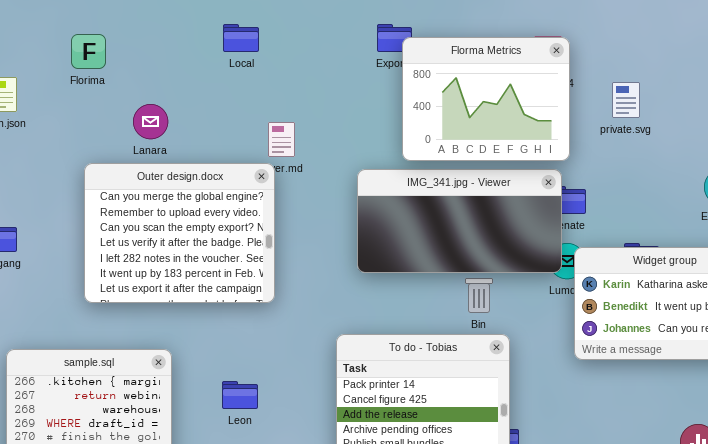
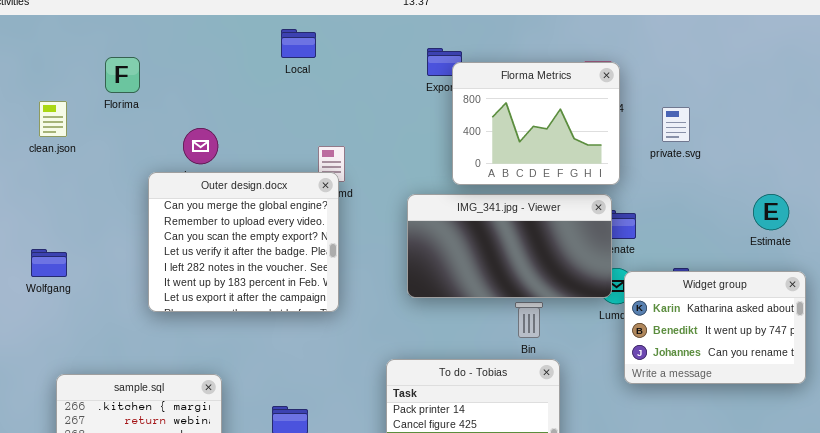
Local: [223,24,259,52] -> [281,29,316,58], moved
Florima: [71,34,106,69] -> [105,57,140,93], moved
Outer design.docx: [84,163,275,303] -> [148,172,339,312], moved

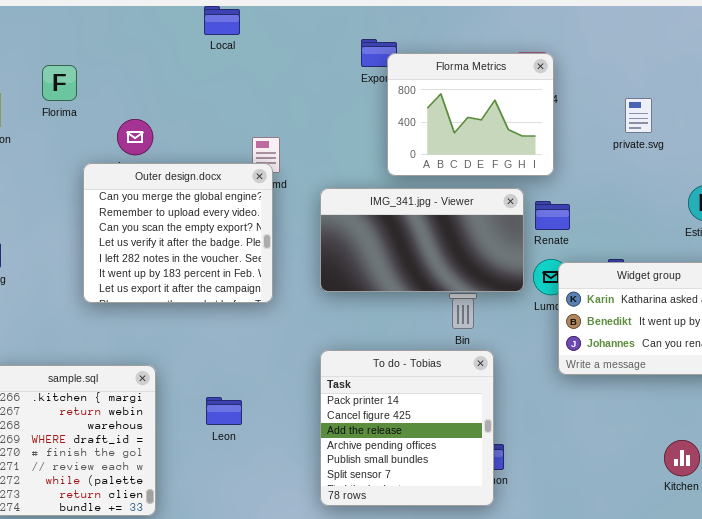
Local: [281,29,316,58] -> [204,6,240,35], moved
Florima: [105,57,140,93] -> [42,65,77,101], moved
private.svg: [662,107,690,142] -> [625,98,652,133], moved
IMG_341.jpg - Viewer: [407,194,612,298] -> [320,188,524,292], moved

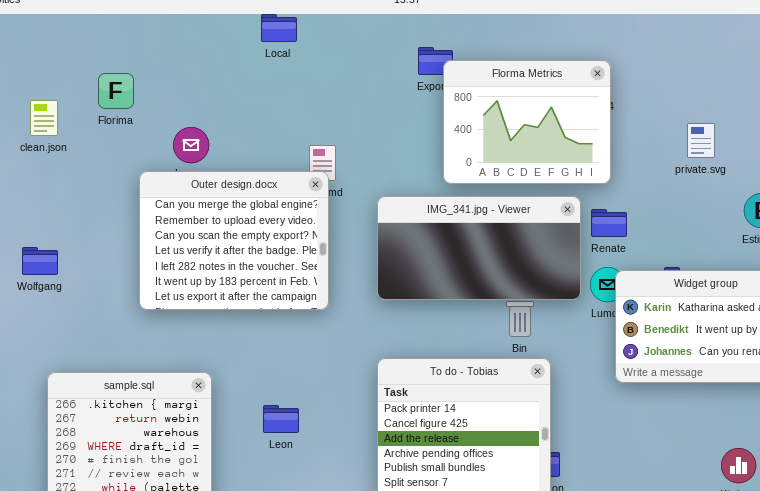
private.svg: [625,98,652,133] -> [687,123,715,158], moved

